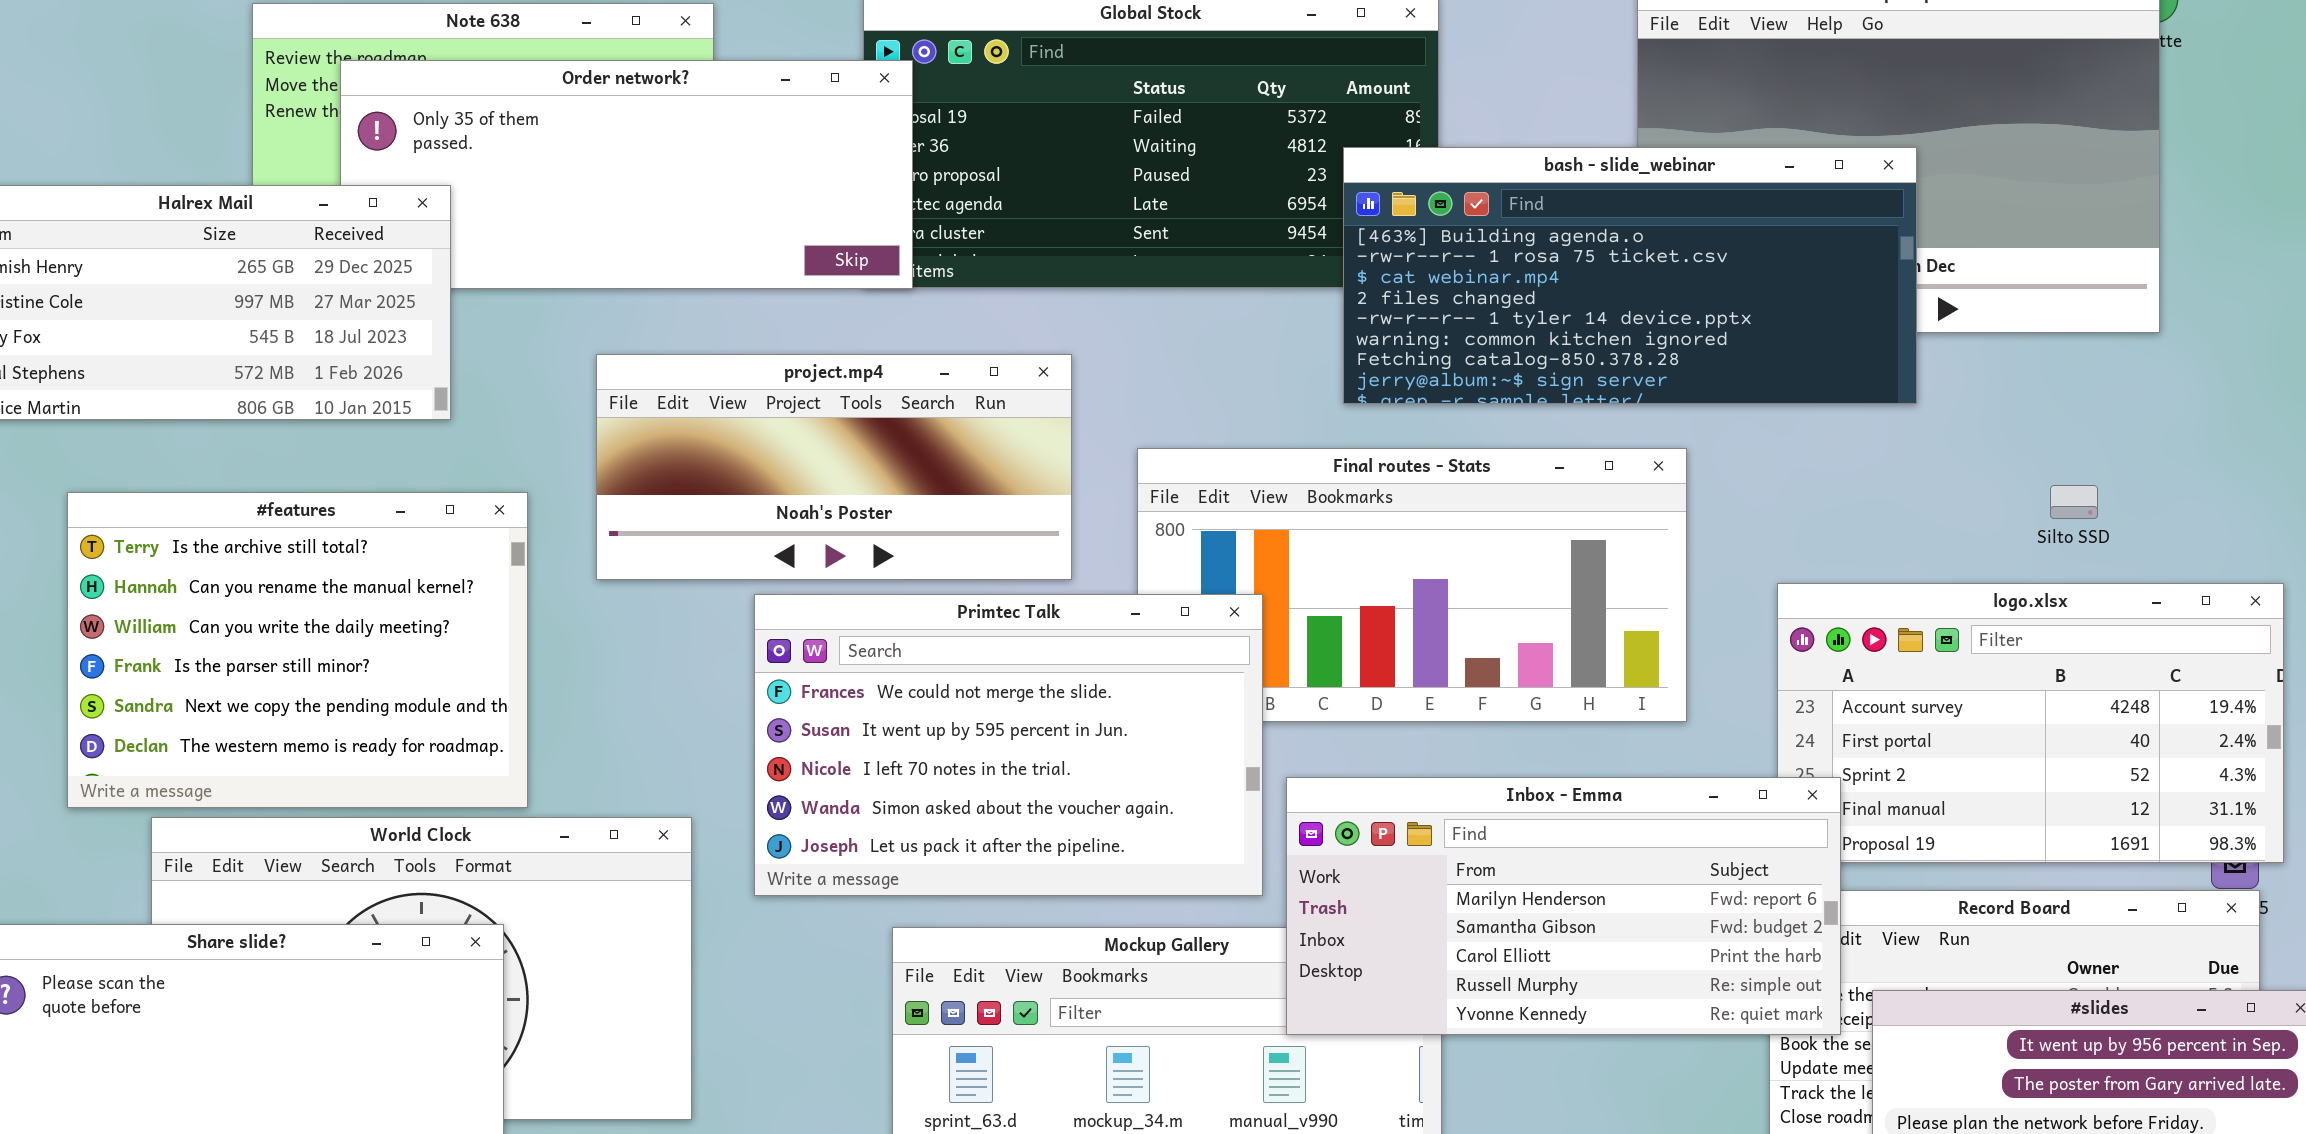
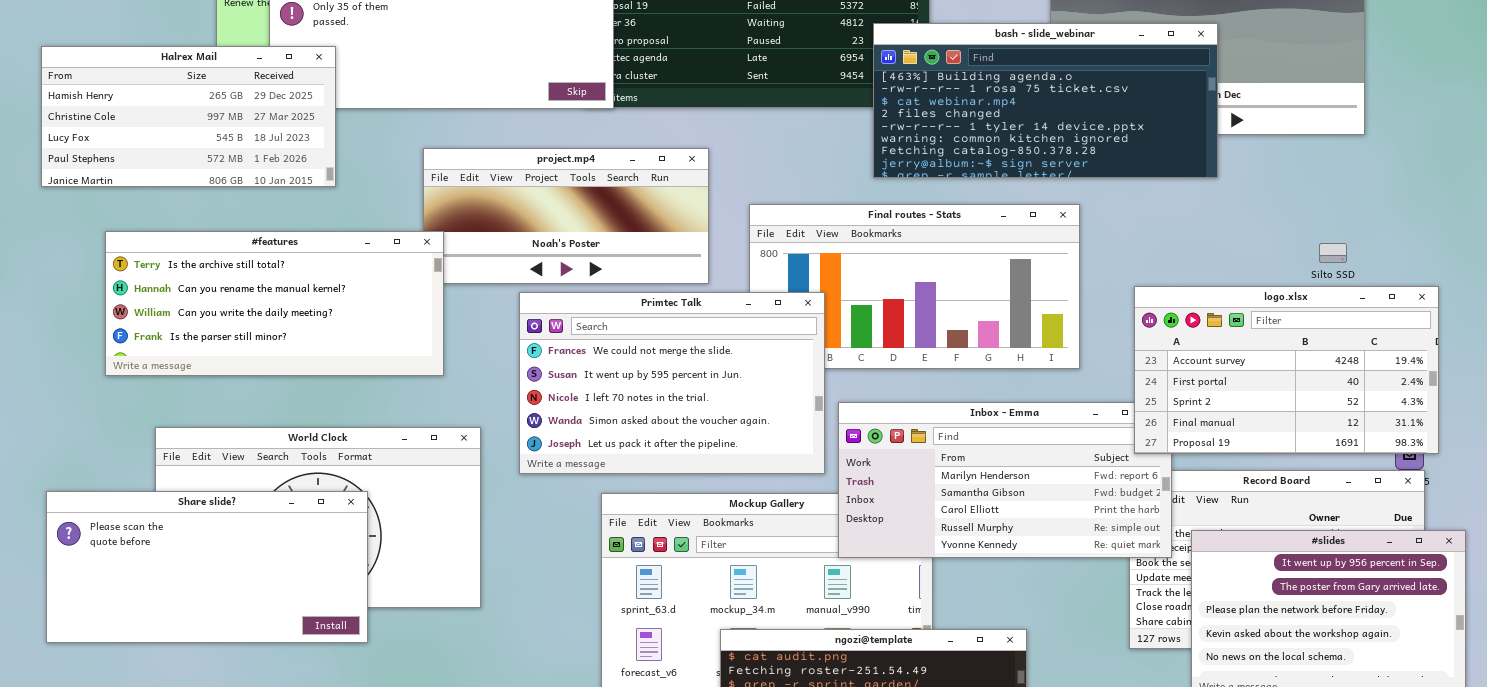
Silto SSD: [2050,485,2098,519] -> [1319,243,1347,263], moved
#features: [67,492,528,808] -> [105,231,444,376], resized
logo.xlsx: [1777,583,2284,863] -> [1134,286,1439,454], raised

